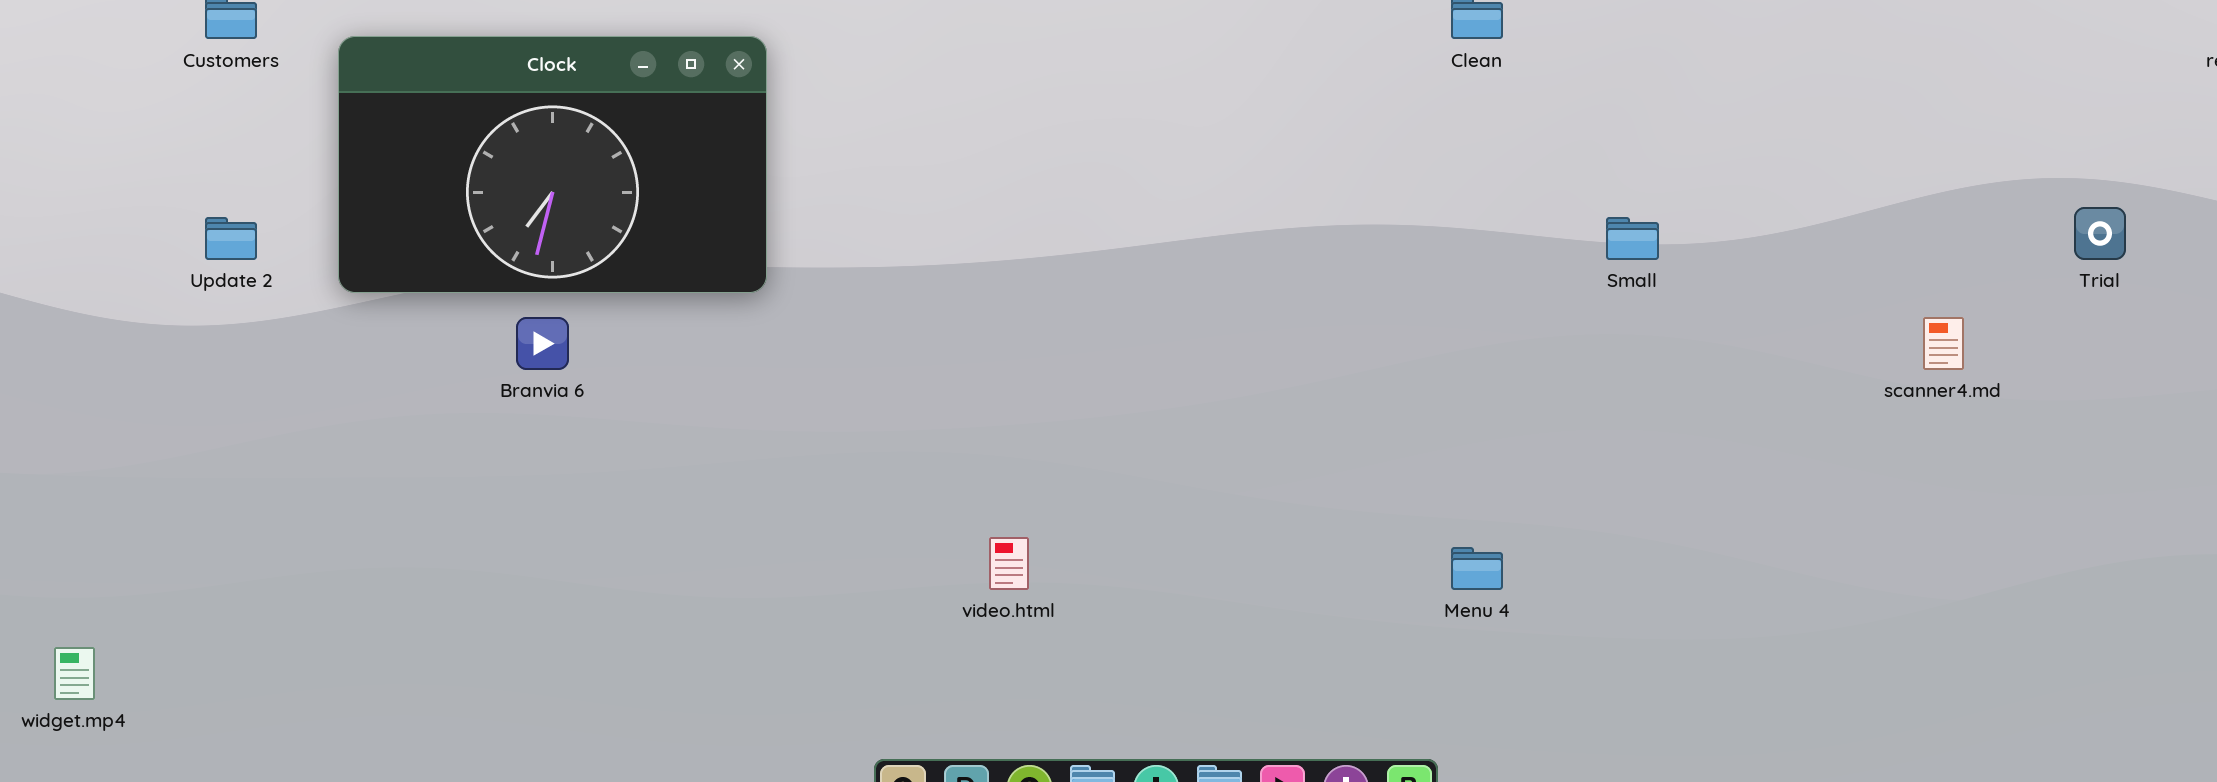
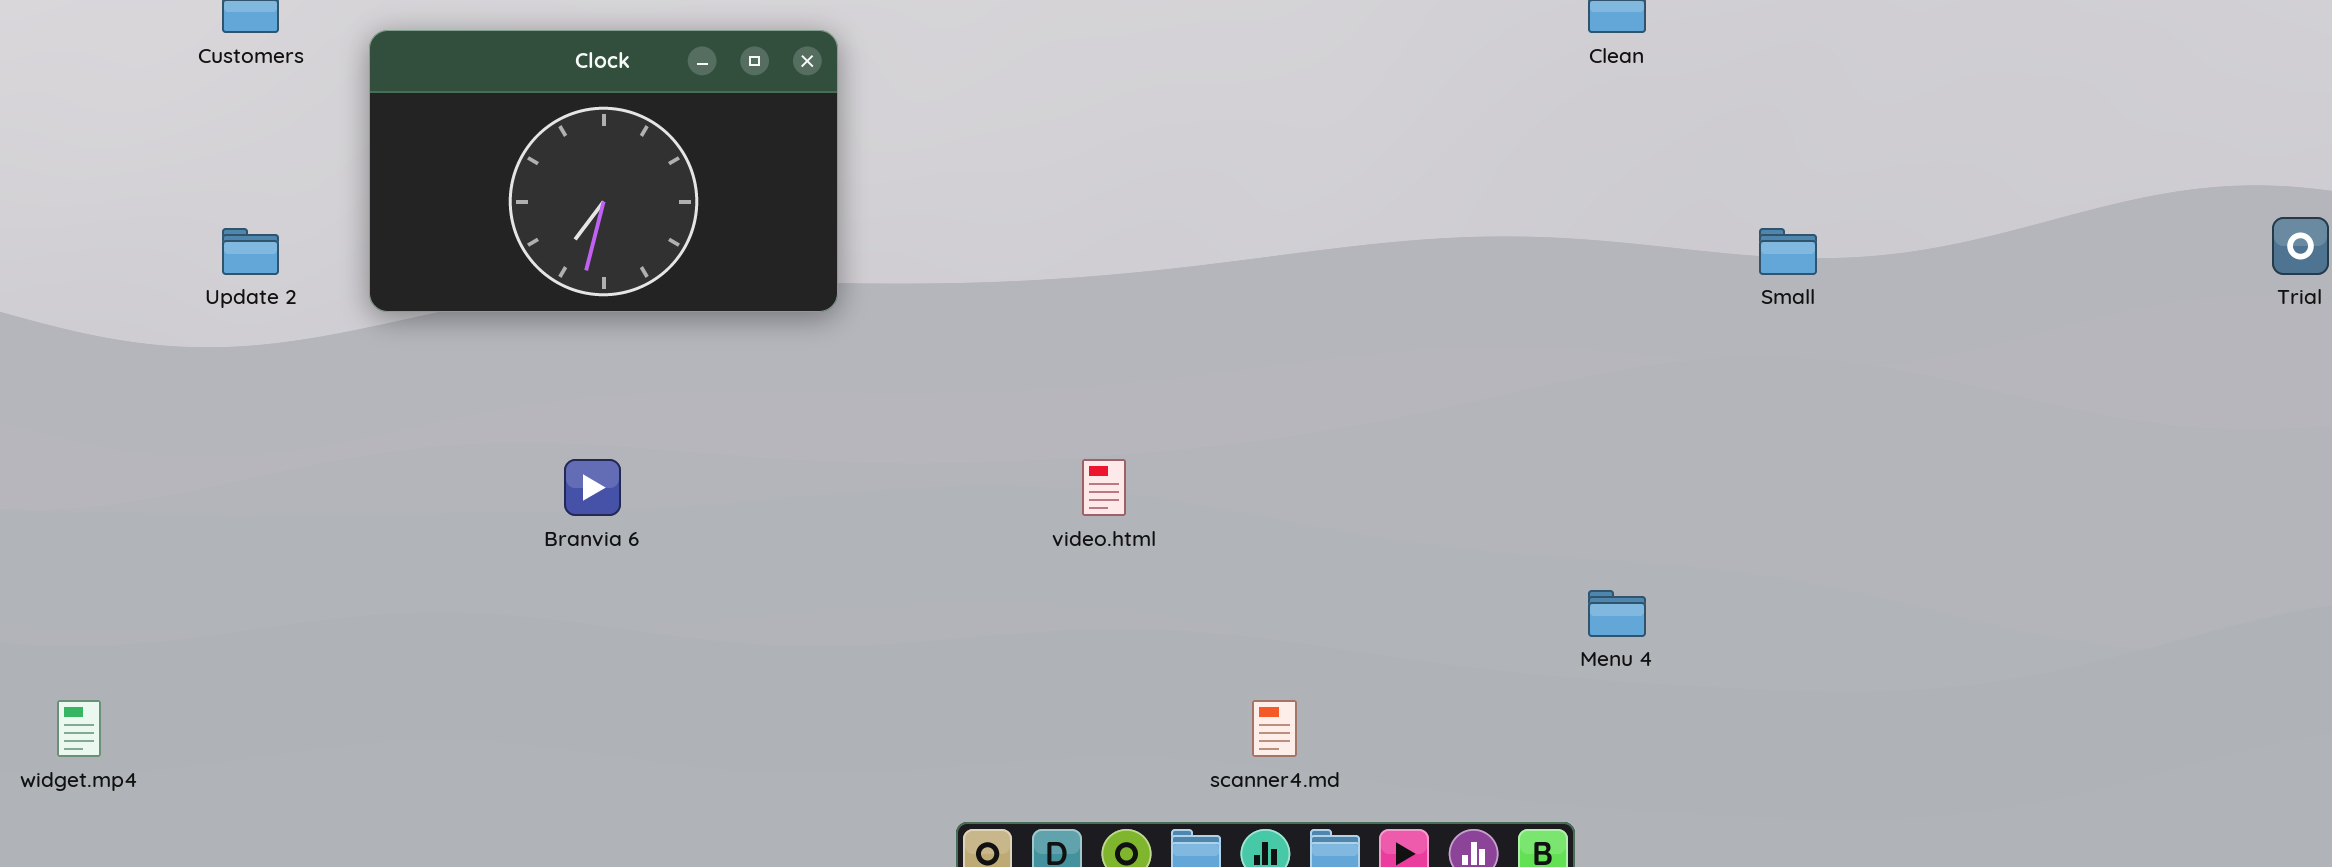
Branvia 6: [516,317,569,370] -> [564,459,621,516], moved
scanner4.md: [1923,317,1964,370] -> [1252,700,1297,757], moved
video.html: [989,537,1029,590] -> [1082,459,1126,516], moved

